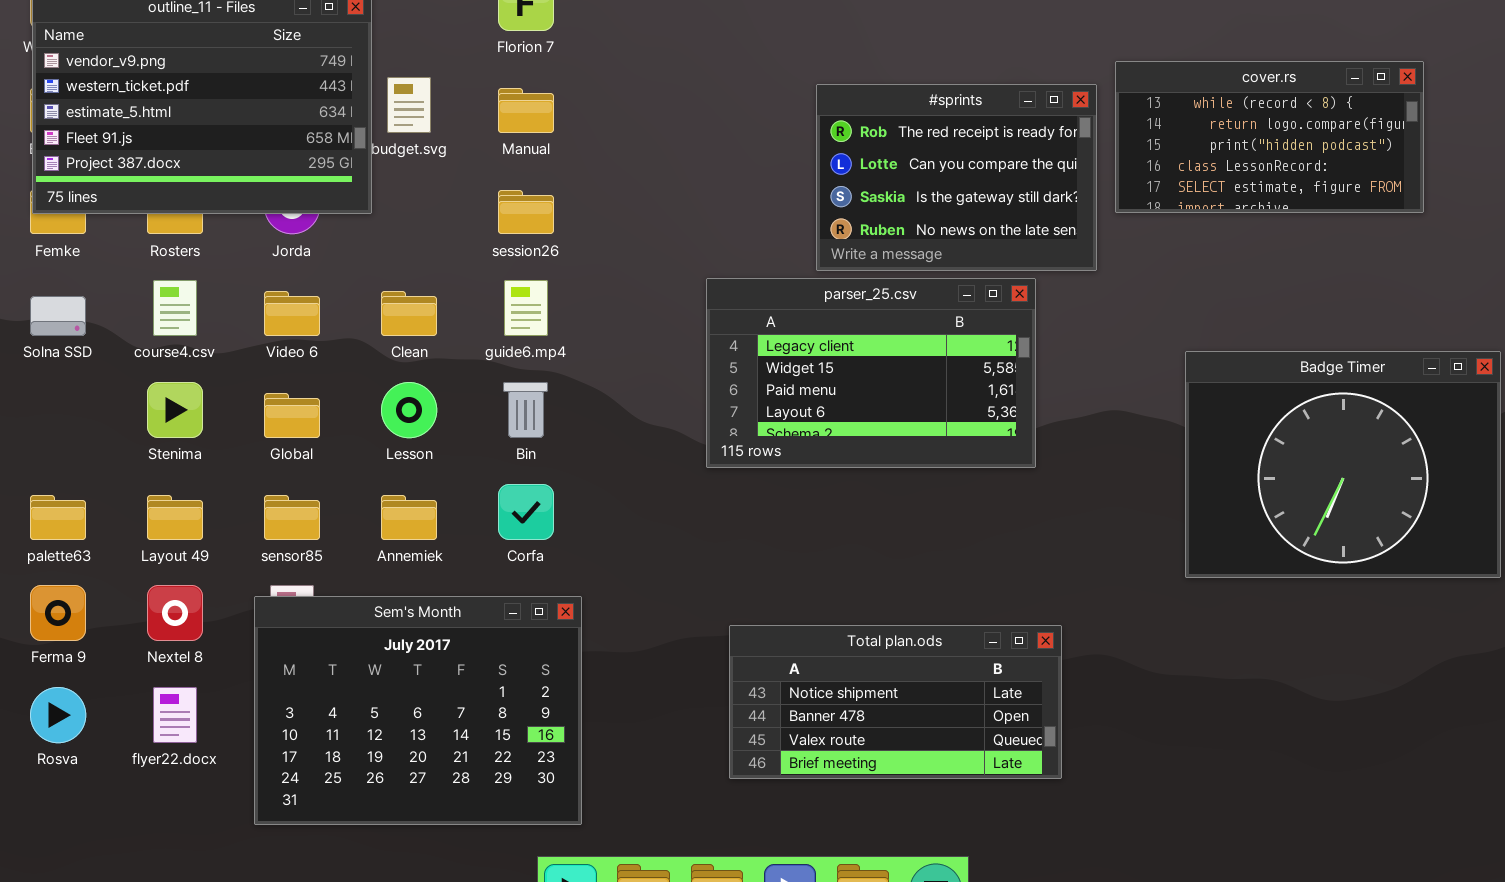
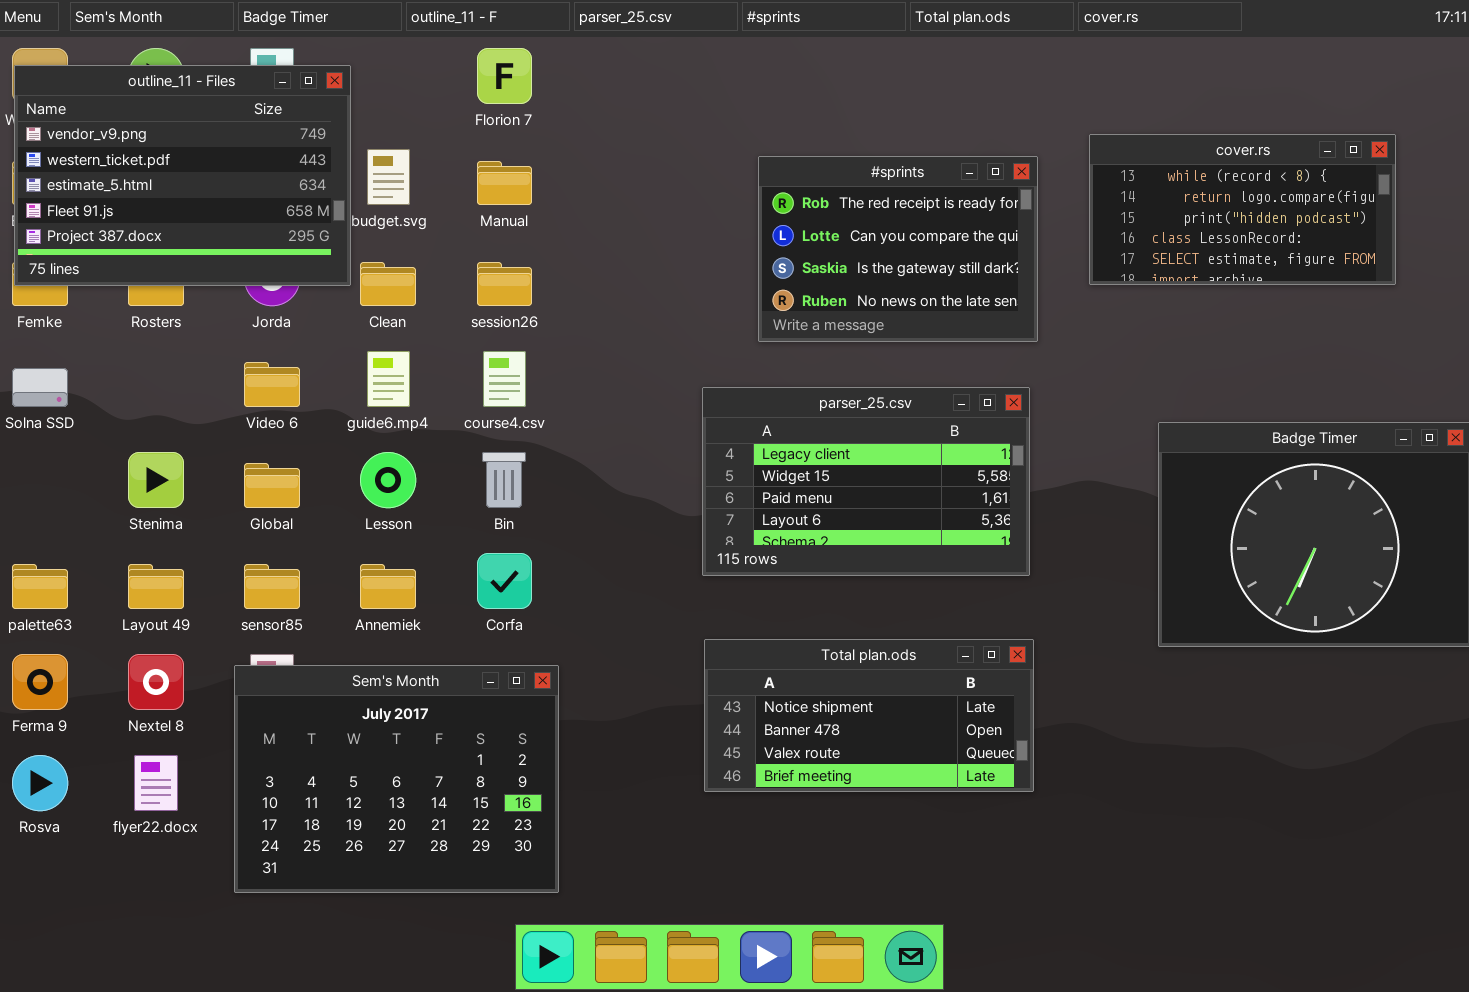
#sprints: [816,84,1097,271] -> [758,156,1038,342], moved
parser_25.csv: [706,278,1036,468] -> [702,387,1030,576], moved
course4.csv: [153,280,197,336] -> [483,351,526,407], moved
guide6.mp4: [504,280,548,336] -> [367,351,410,407], moved
Clean: [381,291,437,336] -> [360,262,416,306], moved
Total plan.ods: [729,625,1062,779] -> [704,639,1034,792], moved

